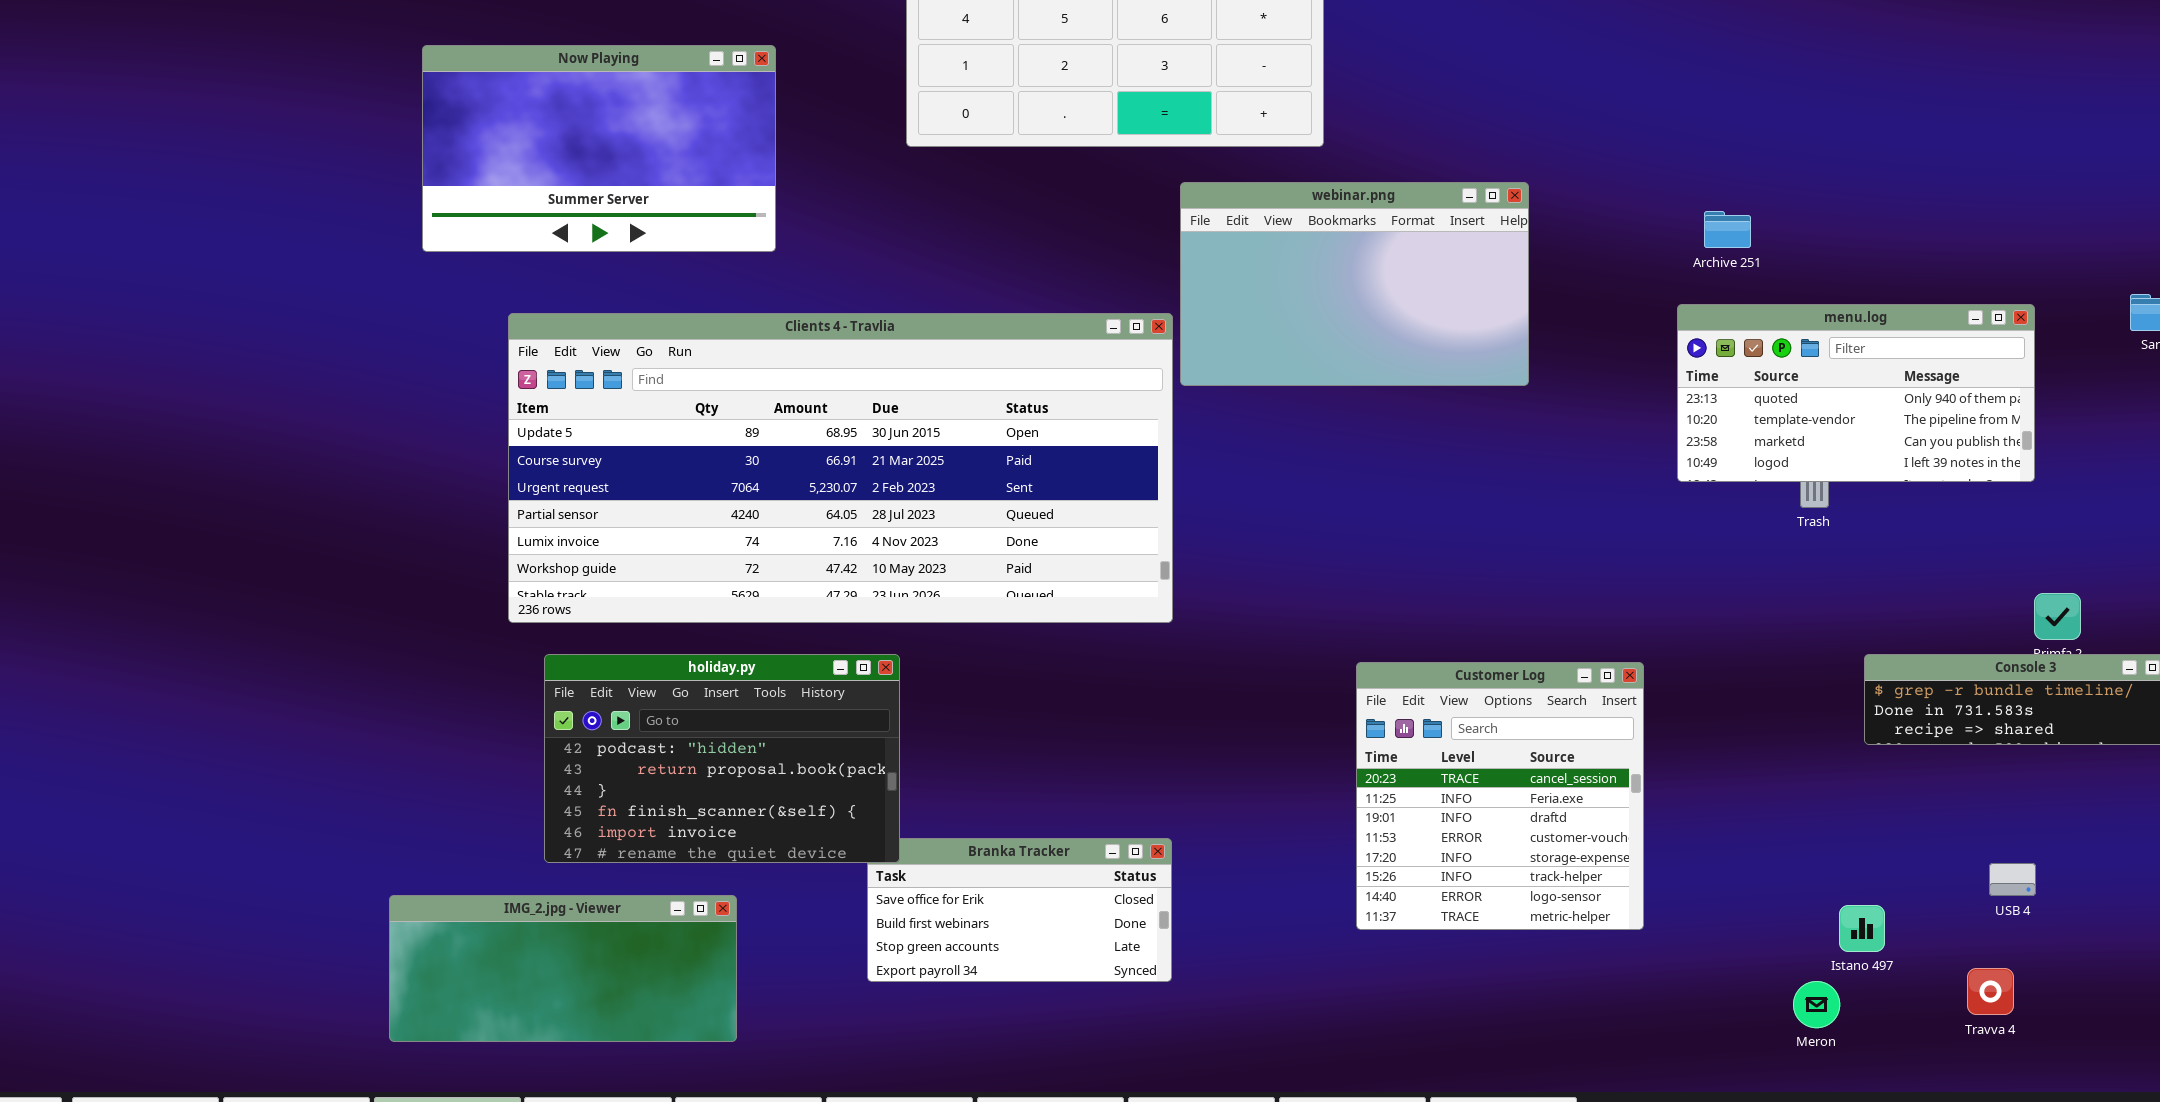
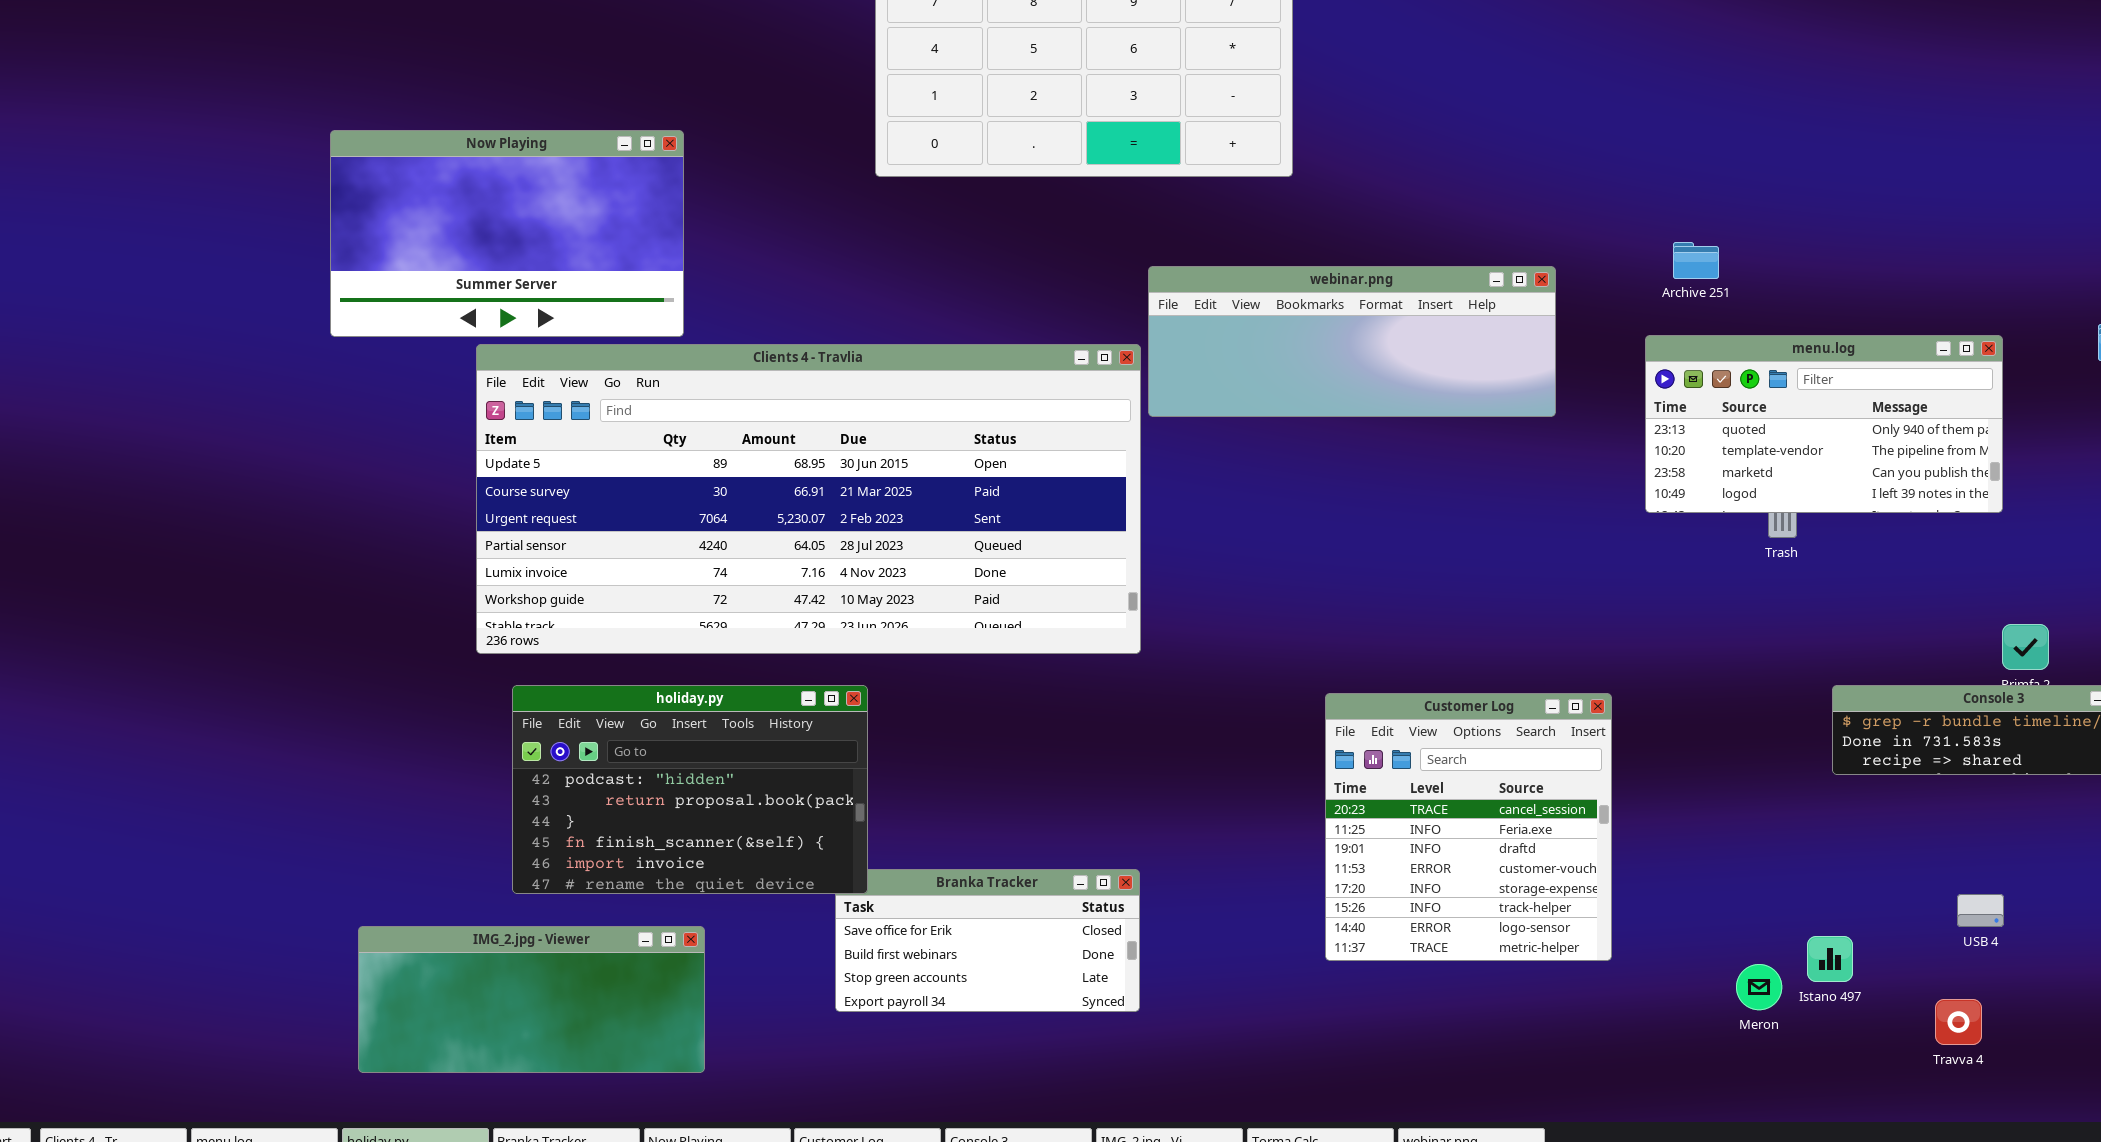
Now Playing: [422,45,776,252] -> [330,130,684,337], moved
webinar.png: [1180,182,1529,386] -> [1148,266,1556,417], resized
Meron: [1793,981,1840,1028] -> [1736,964,1782,1010], moved

